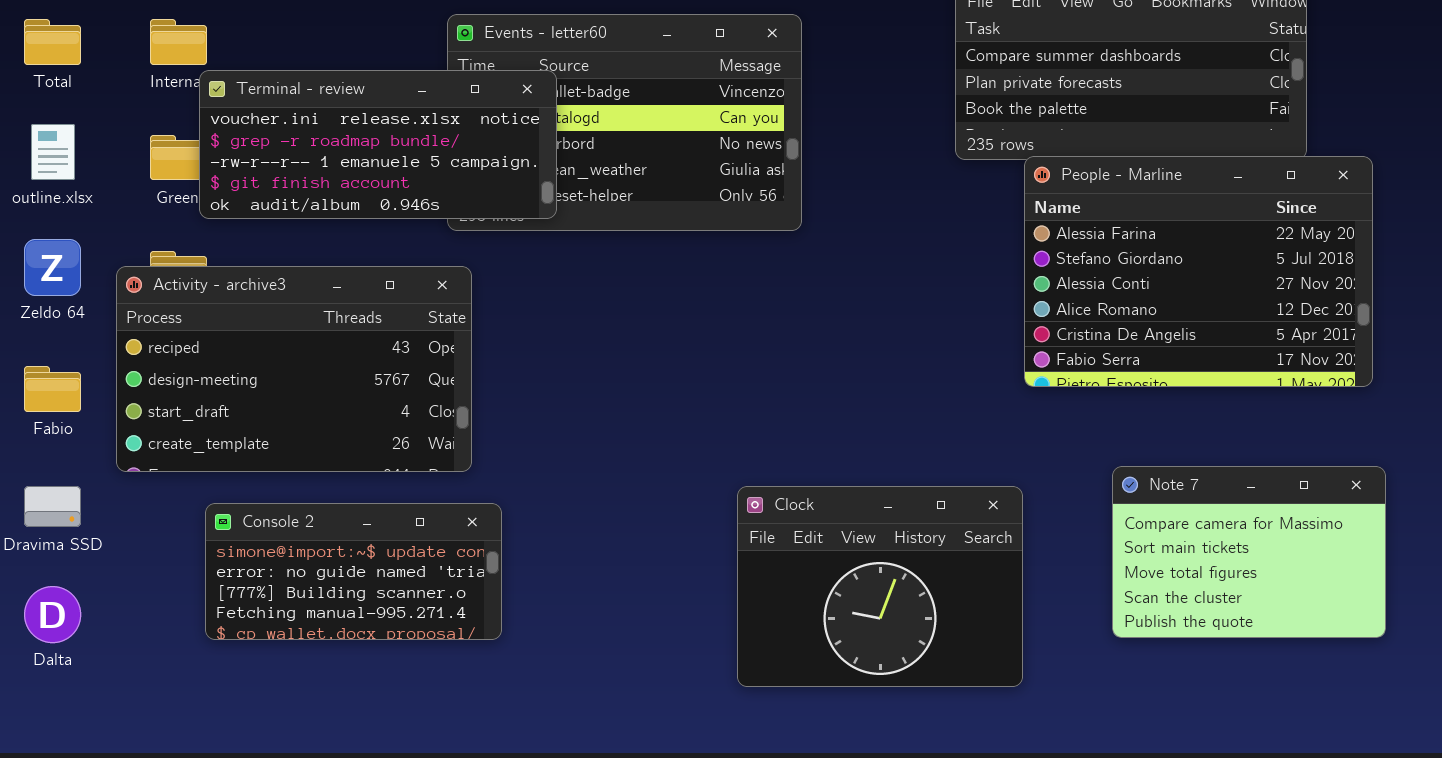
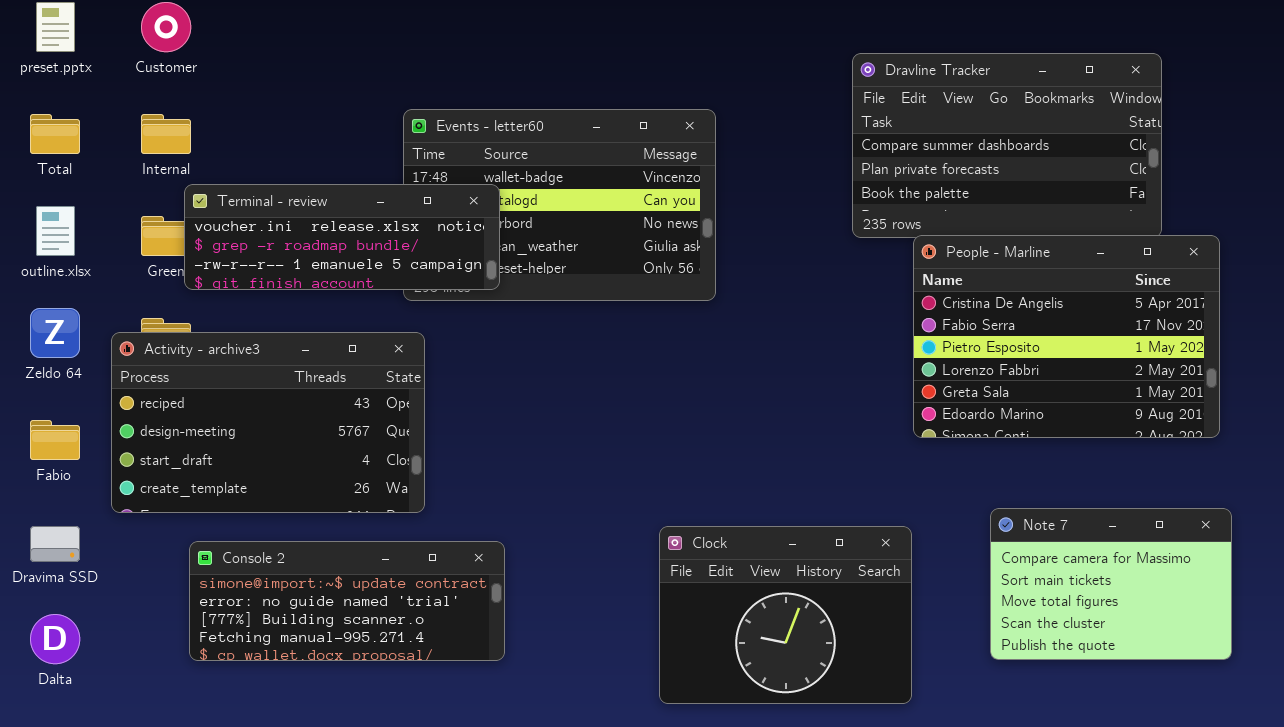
Terminal - review: [199,70,557,219] -> [184,184,500,290], resized
People - Marline: [1024,156,1373,387] -> [913,235,1220,438], scrolled down 4 rows
Console 2: [205,503,502,640] -> [189,541,505,661], resized

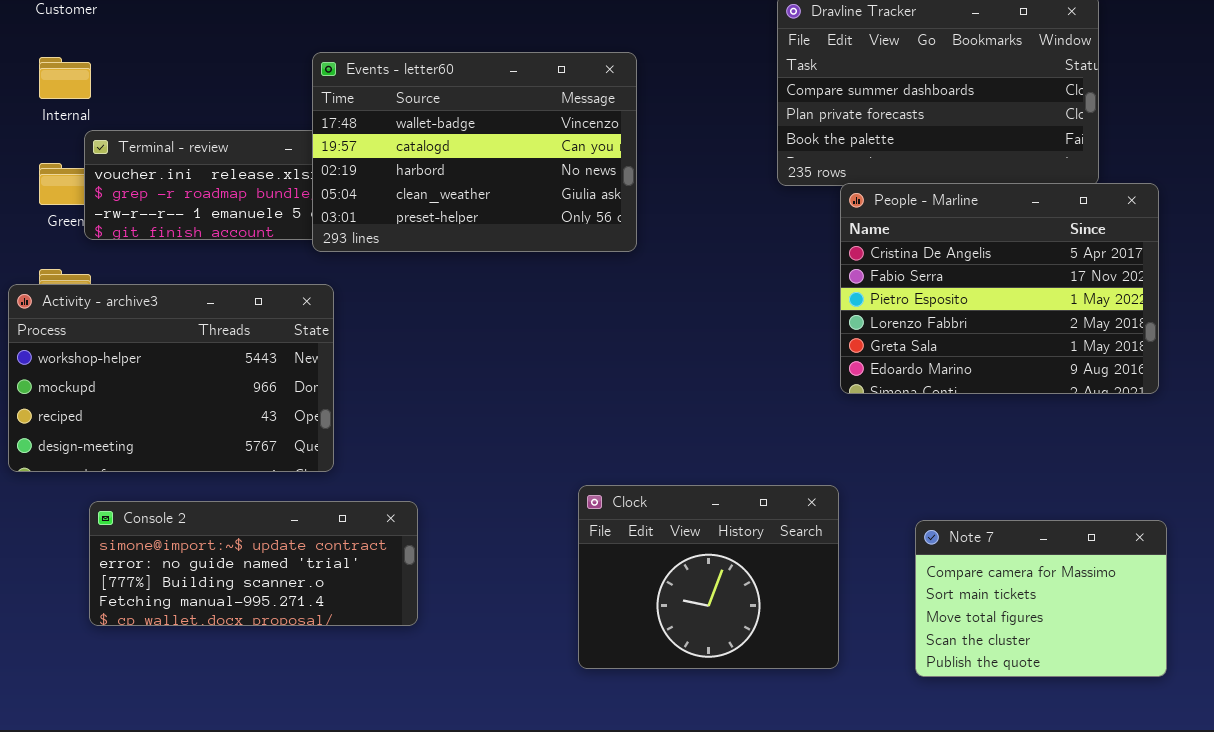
Events - letter60: [403,109,716,301] -> [312,52,637,252], raised
Activity - archive3: [111,332,425,513] -> [8,284,334,472], scrolled up 2 rows
Note 7: [990,508,1232,660] -> [915,520,1167,677], moved

